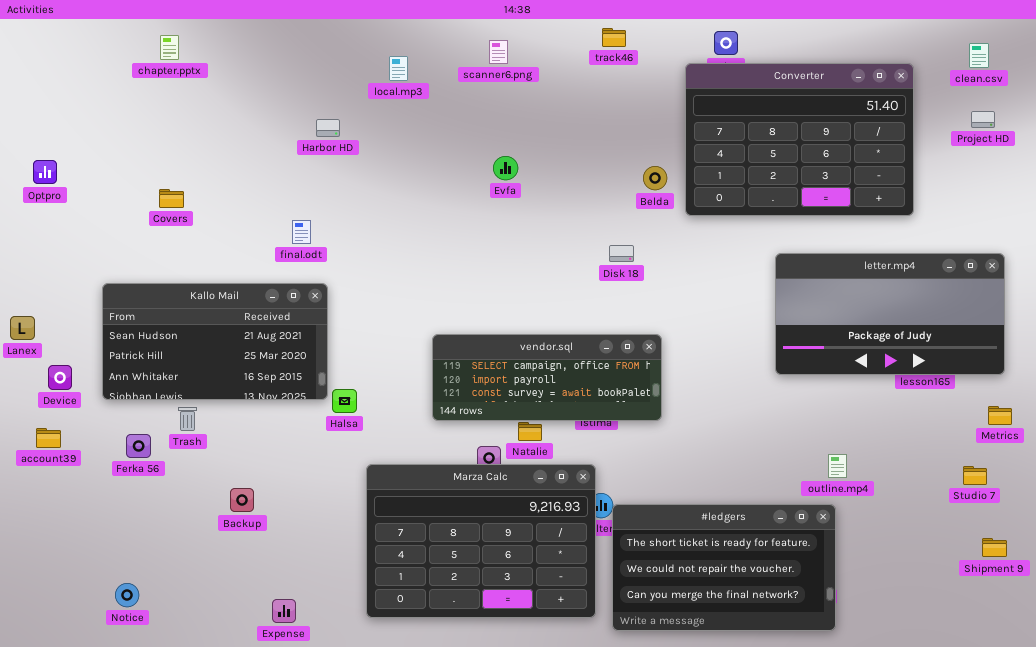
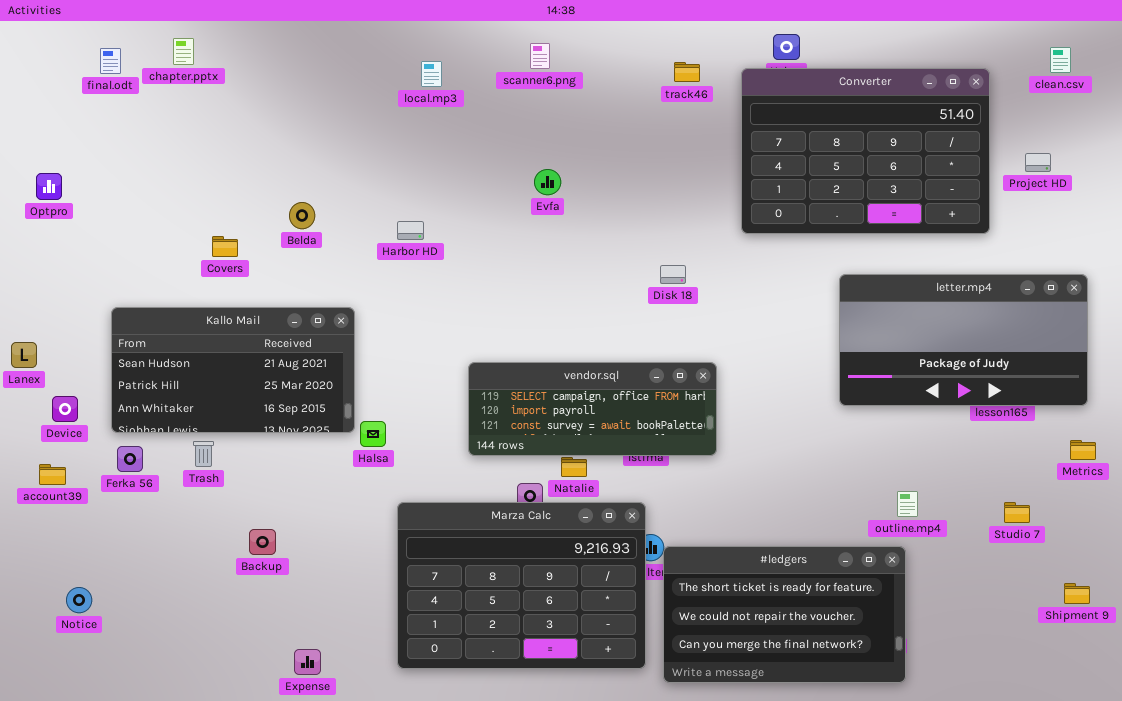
track46: [602,28,626,47] -> [674,62,700,82], moved
Project HD: [971,111,995,128] -> [1025,153,1051,172], moved
Harbor HD: [316,119,340,137] -> [397,221,424,240], moved
Belda: [643,166,667,190] -> [289,202,315,229], moved
Covers: [159,189,184,208] -> [212,236,238,257], moved
final.odt: [292,220,311,244] -> [100,48,121,74], moved
Ferka 56: [126,434,151,458] -> [117,446,143,472], moved
Studio 7: [963,466,987,485] -> [1004,502,1030,523], moved
Notice: [115,583,139,607] -> [66,587,92,613], moved

